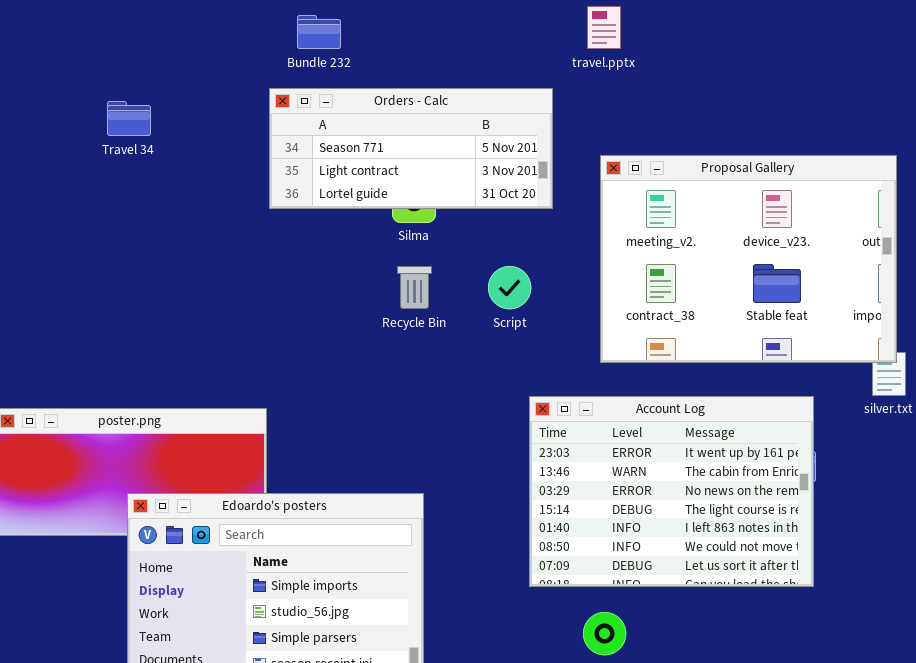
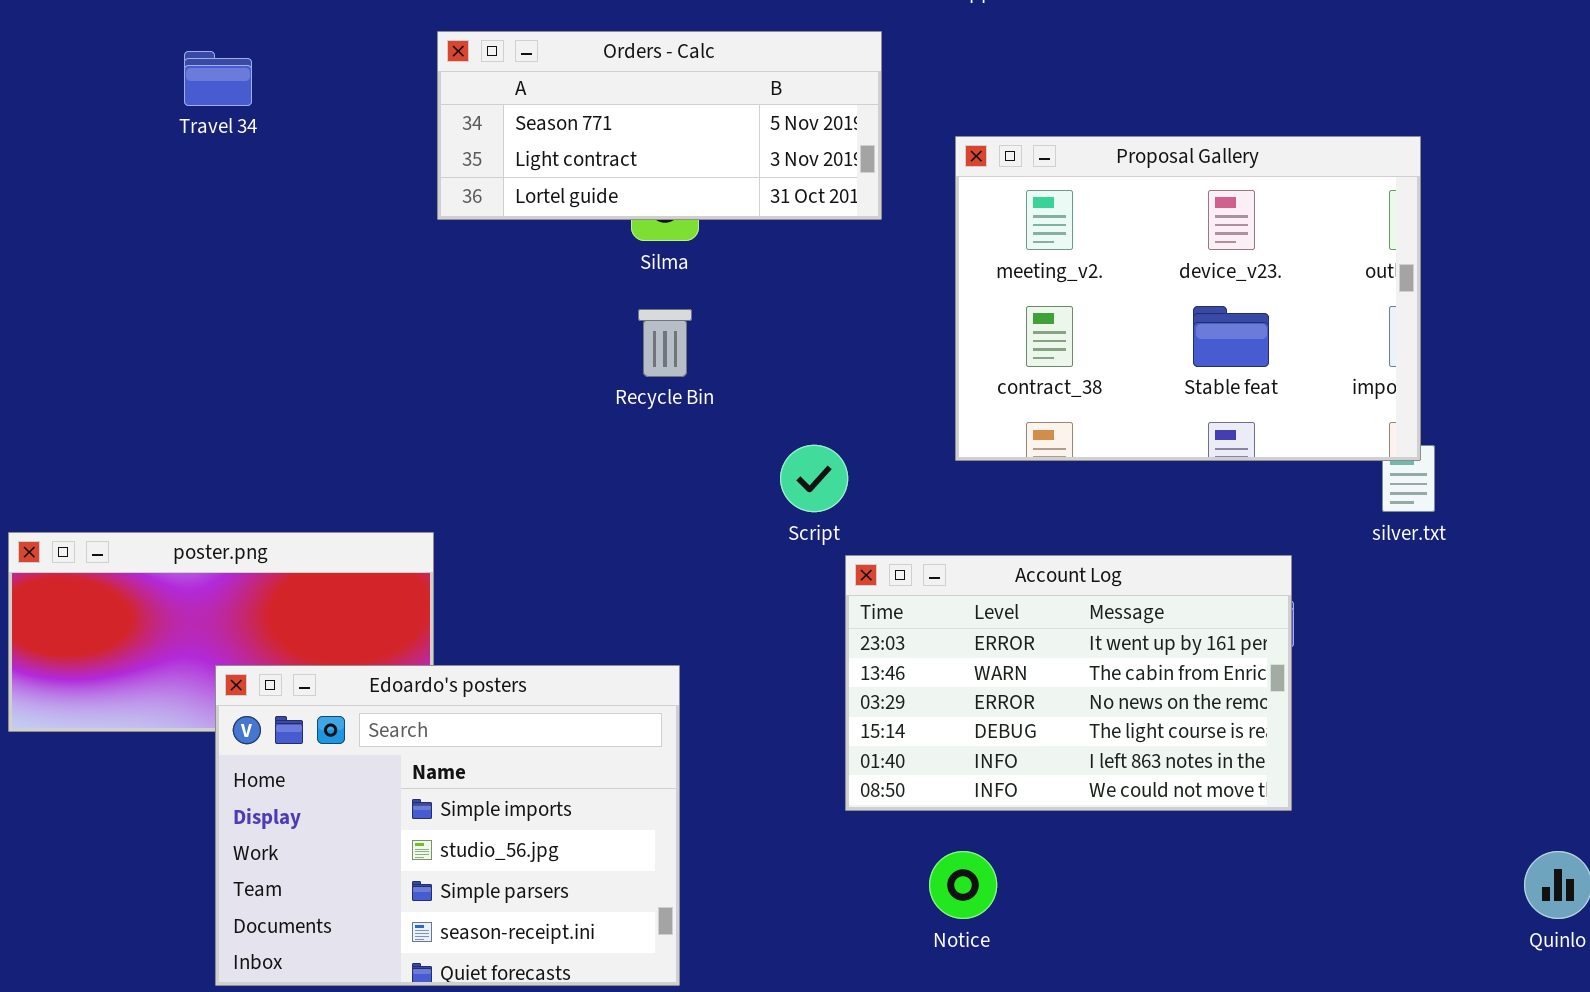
Script: [488,266,531,309] -> [780,445,848,512], moved
Account Log: [529,396,814,587] -> [845,555,1292,811], resized

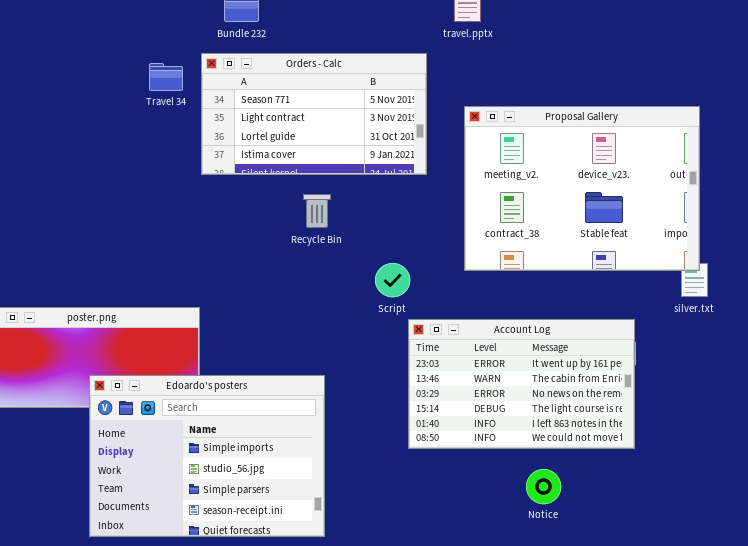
Orders - Calc: [437,31,882,220] -> [201,53,427,175], resized
Travel 34: [184,51,252,106] -> [149,63,183,91], moved
Notice: [929,851,997,919] -> [526,469,561,504], moved

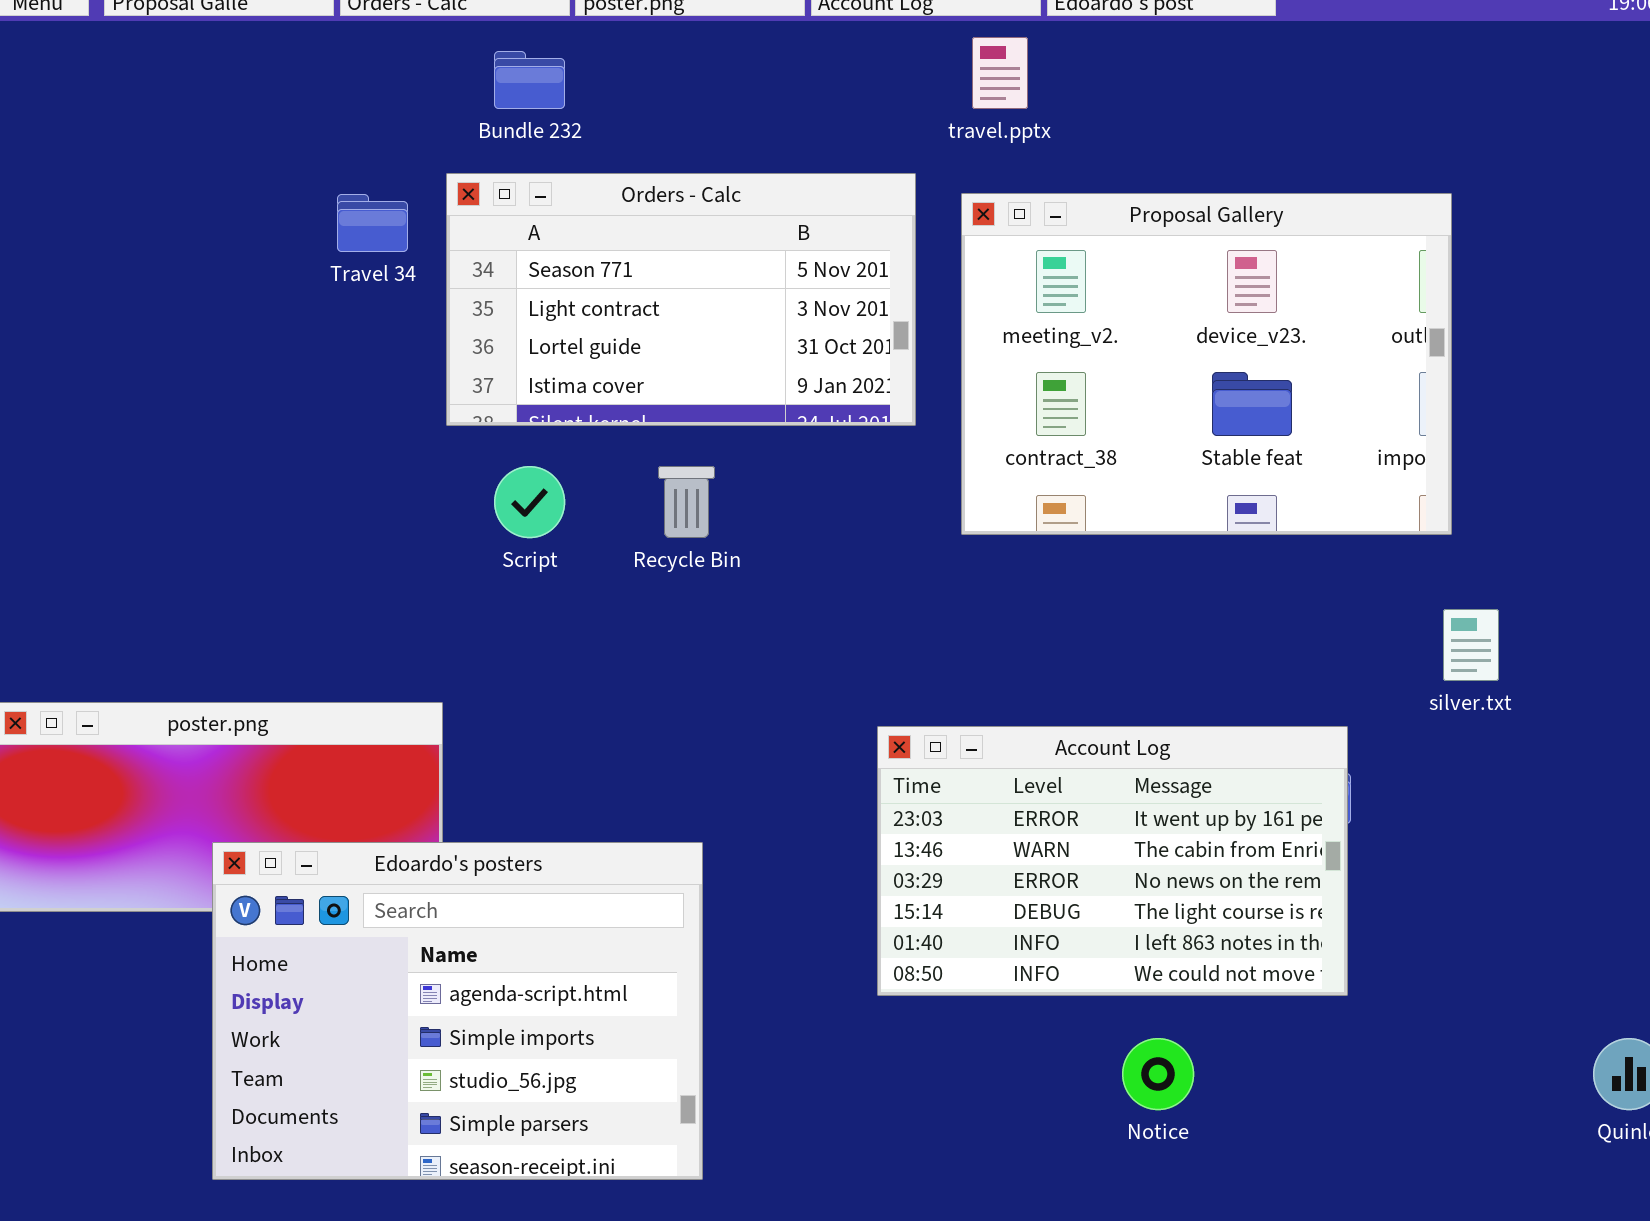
Proposal Gallery: [464,106,700,271] -> [961,193,1452,535], moved
Script: [375,263,410,297] -> [494,466,565,538], moved
Edoardo's posters: [89,375,325,537] -> [212,842,703,1180], scrolled up 1 row

